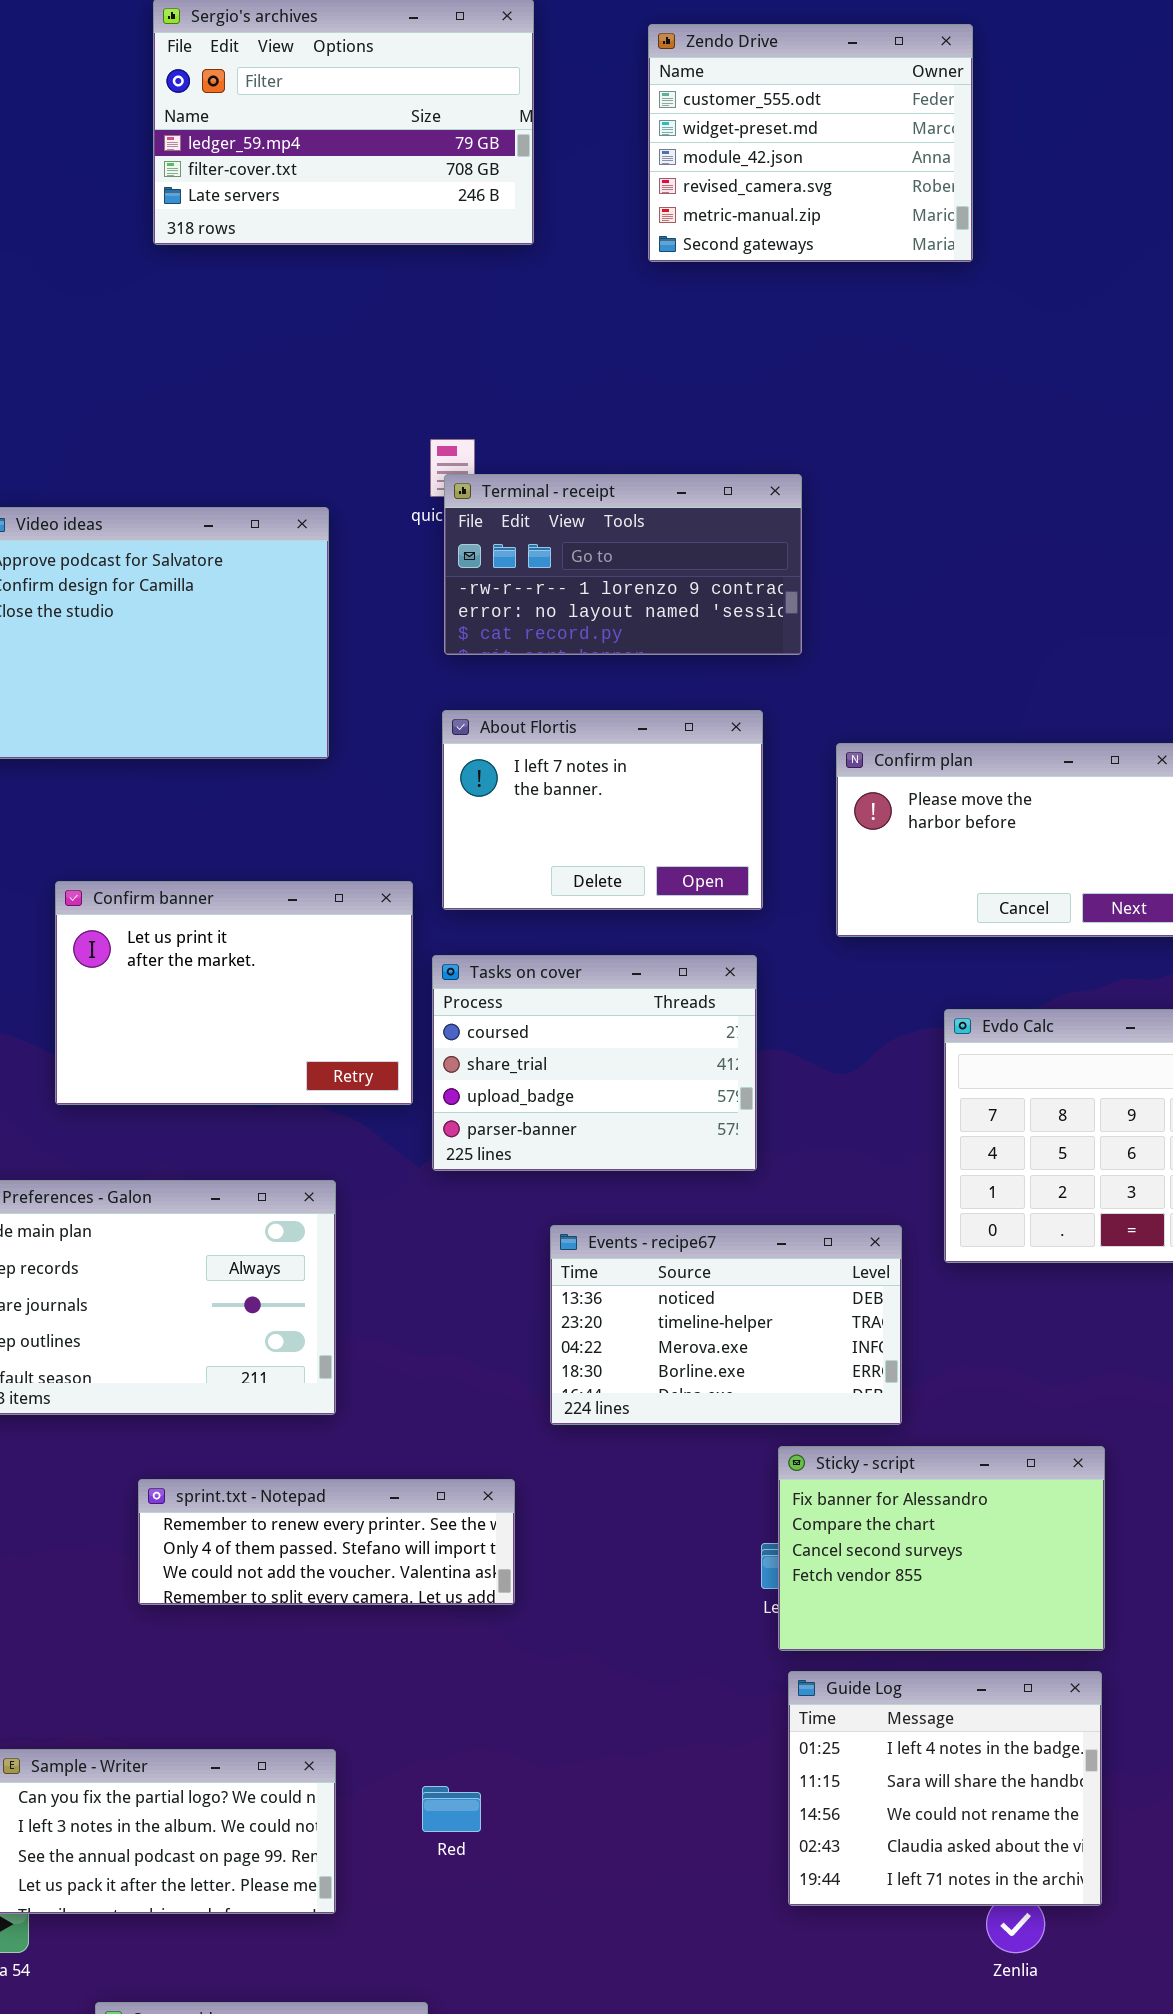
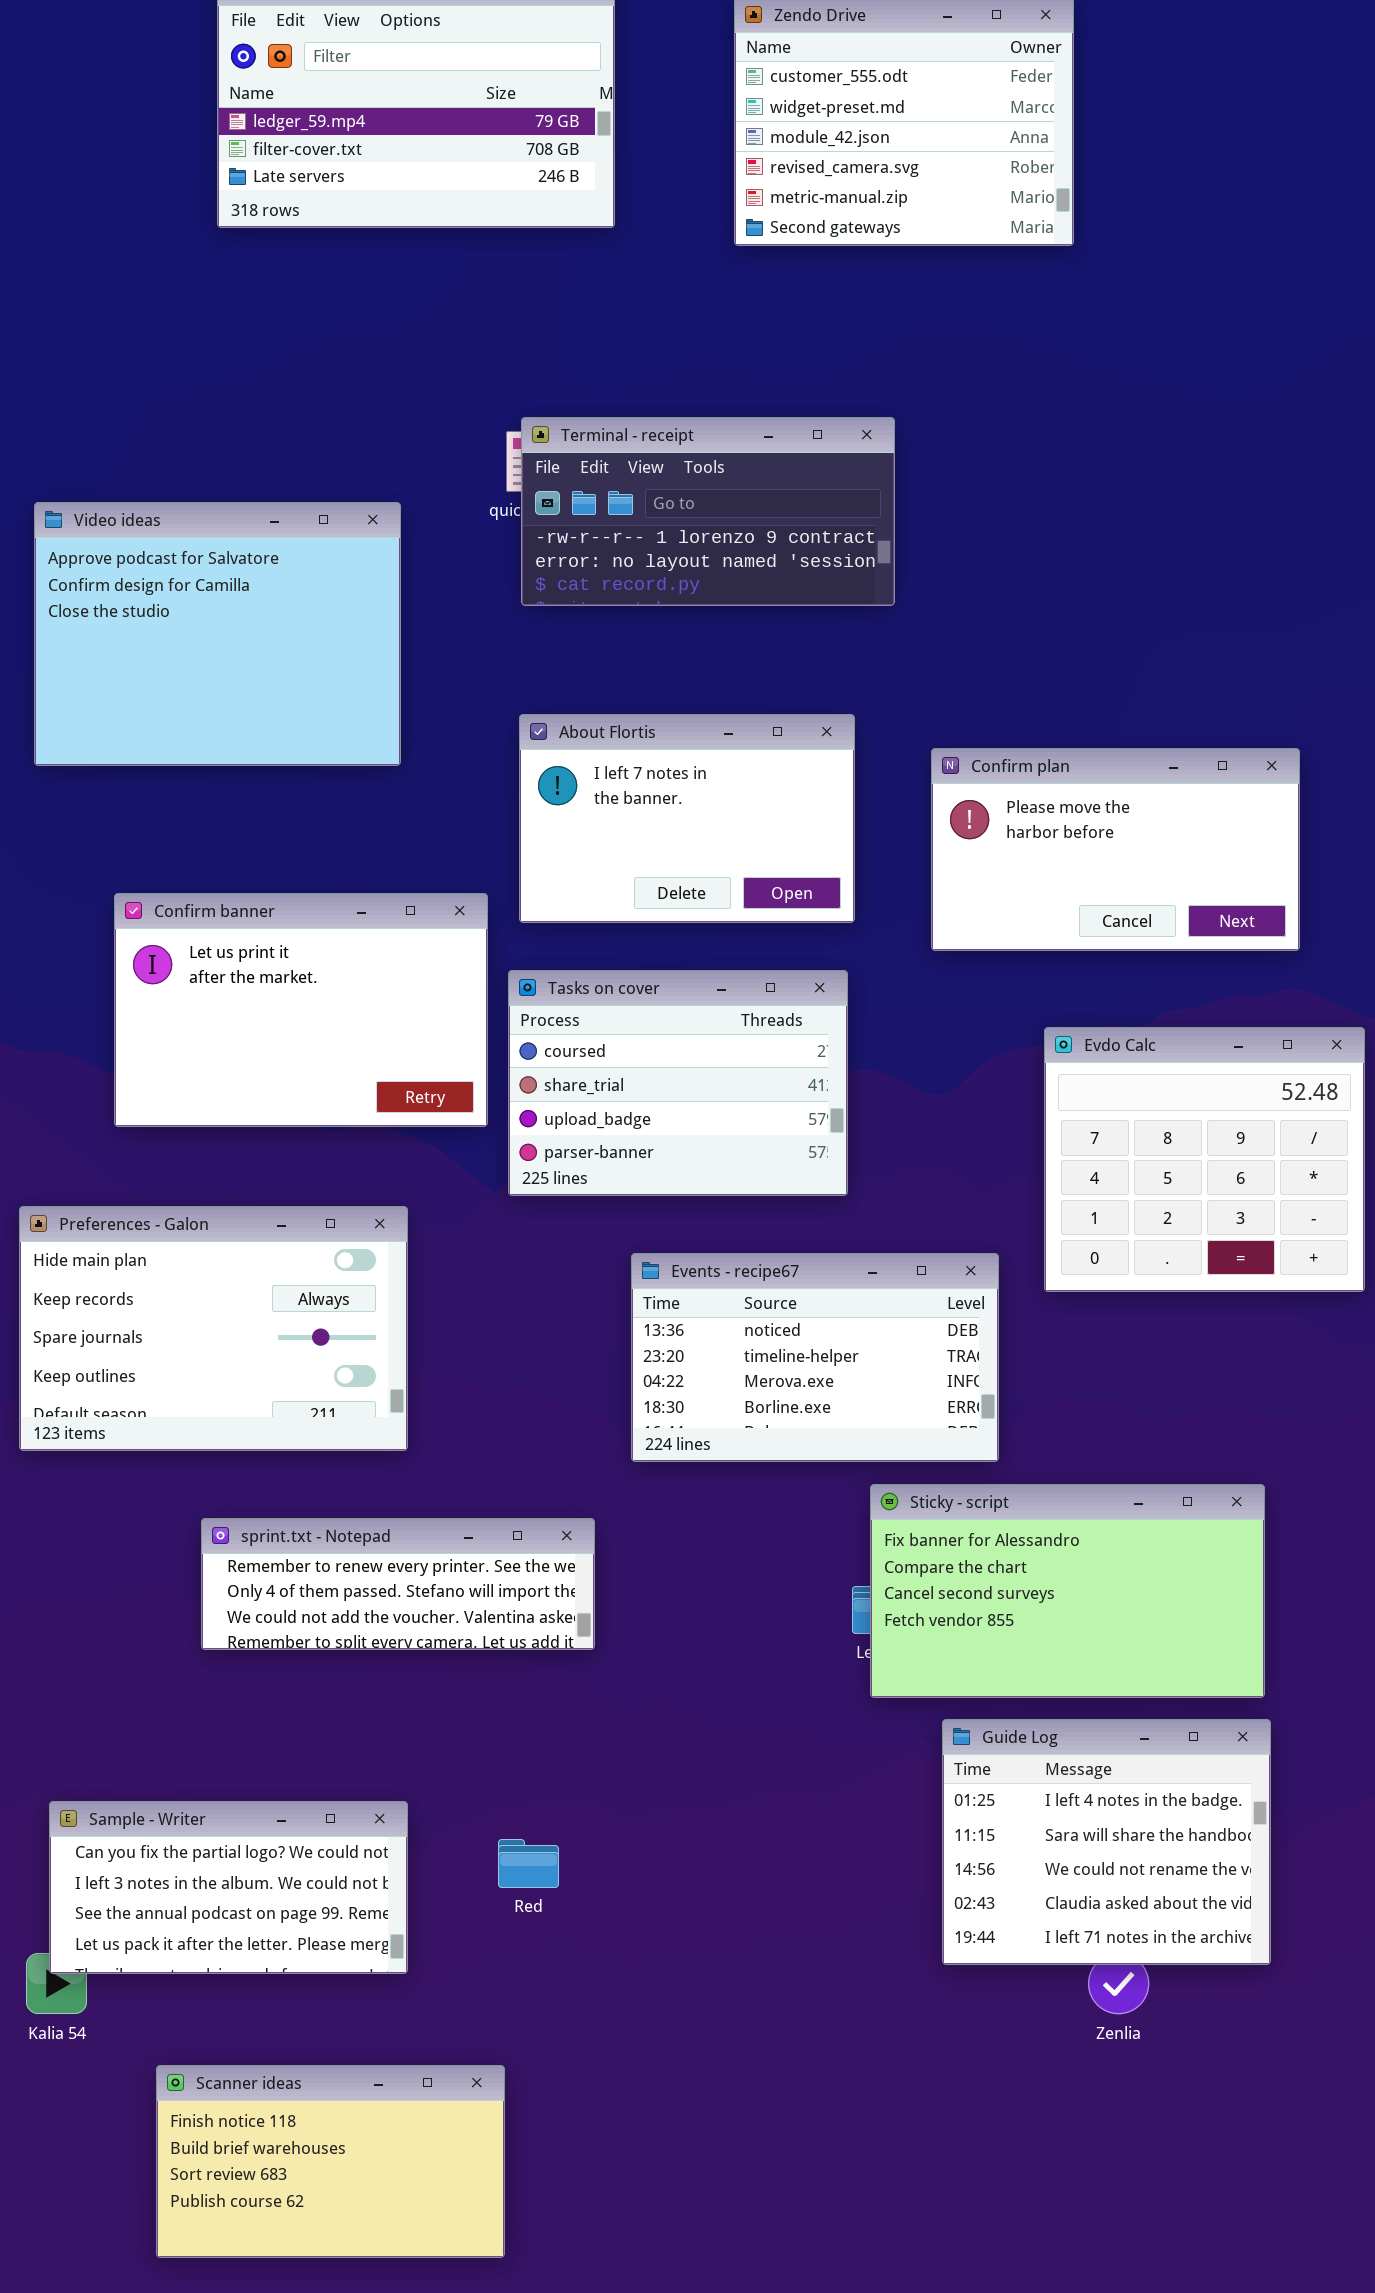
Terminal - receipt: [444,474,802,655] -> [521,417,895,606], moved
Sticky - script: [778,1446,1105,1651] -> [870,1484,1265,1698], resized
Guide Log: [788,1671,1102,1906] -> [942,1719,1271,1965], moved

